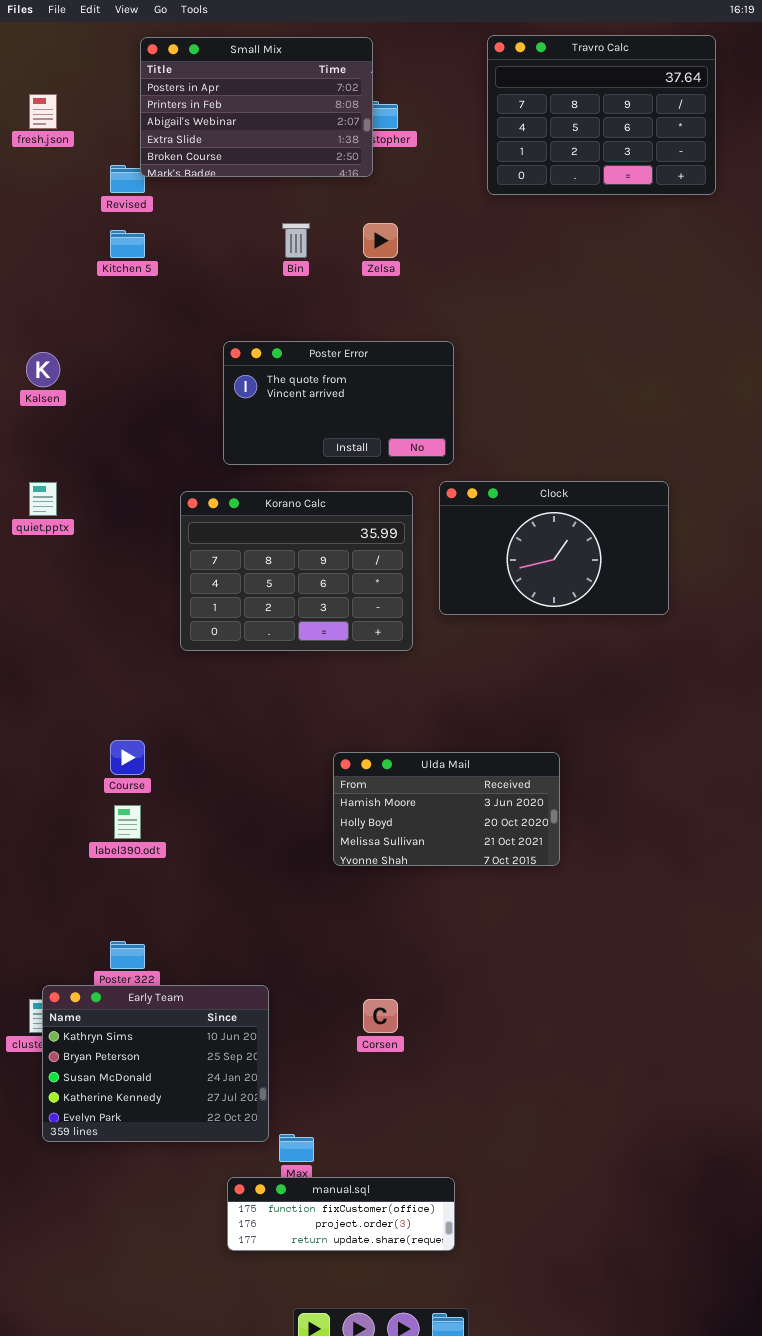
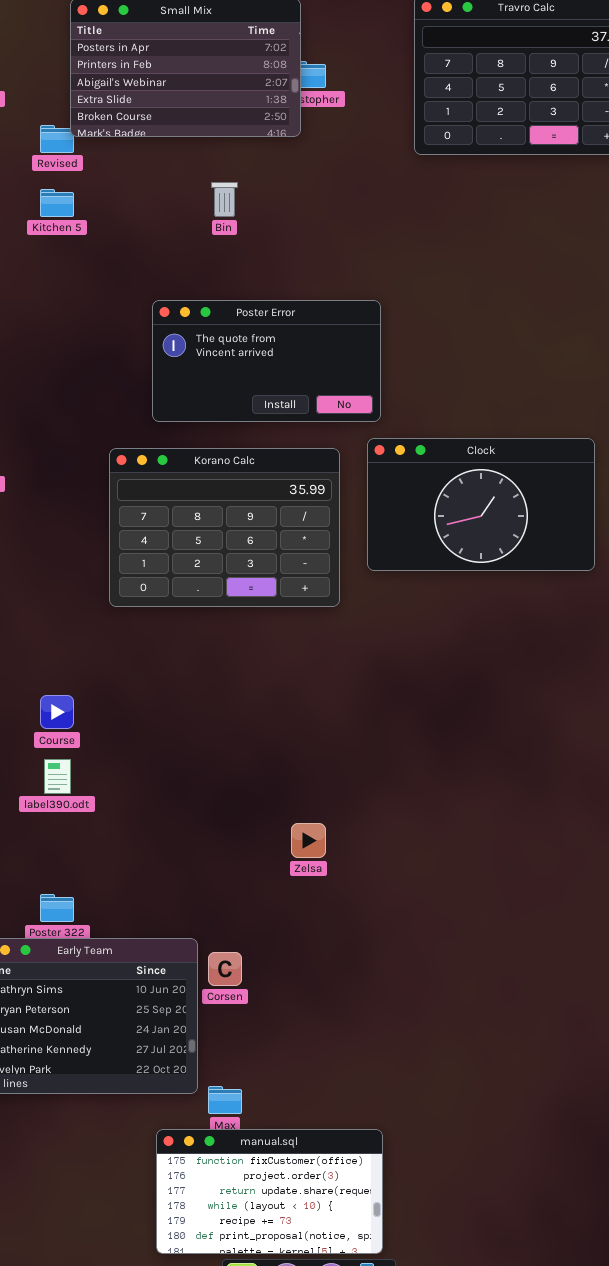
Zelsa: [363,223,398,258] -> [291,823,326,858], moved
Ulda Mail: [333,752,560,866] -> none, closed
Corsen: [363,999,398,1033] -> [208,952,242,986], moved
manual.sql: [227,1177,455,1251] -> [156,1129,383,1254], resized

